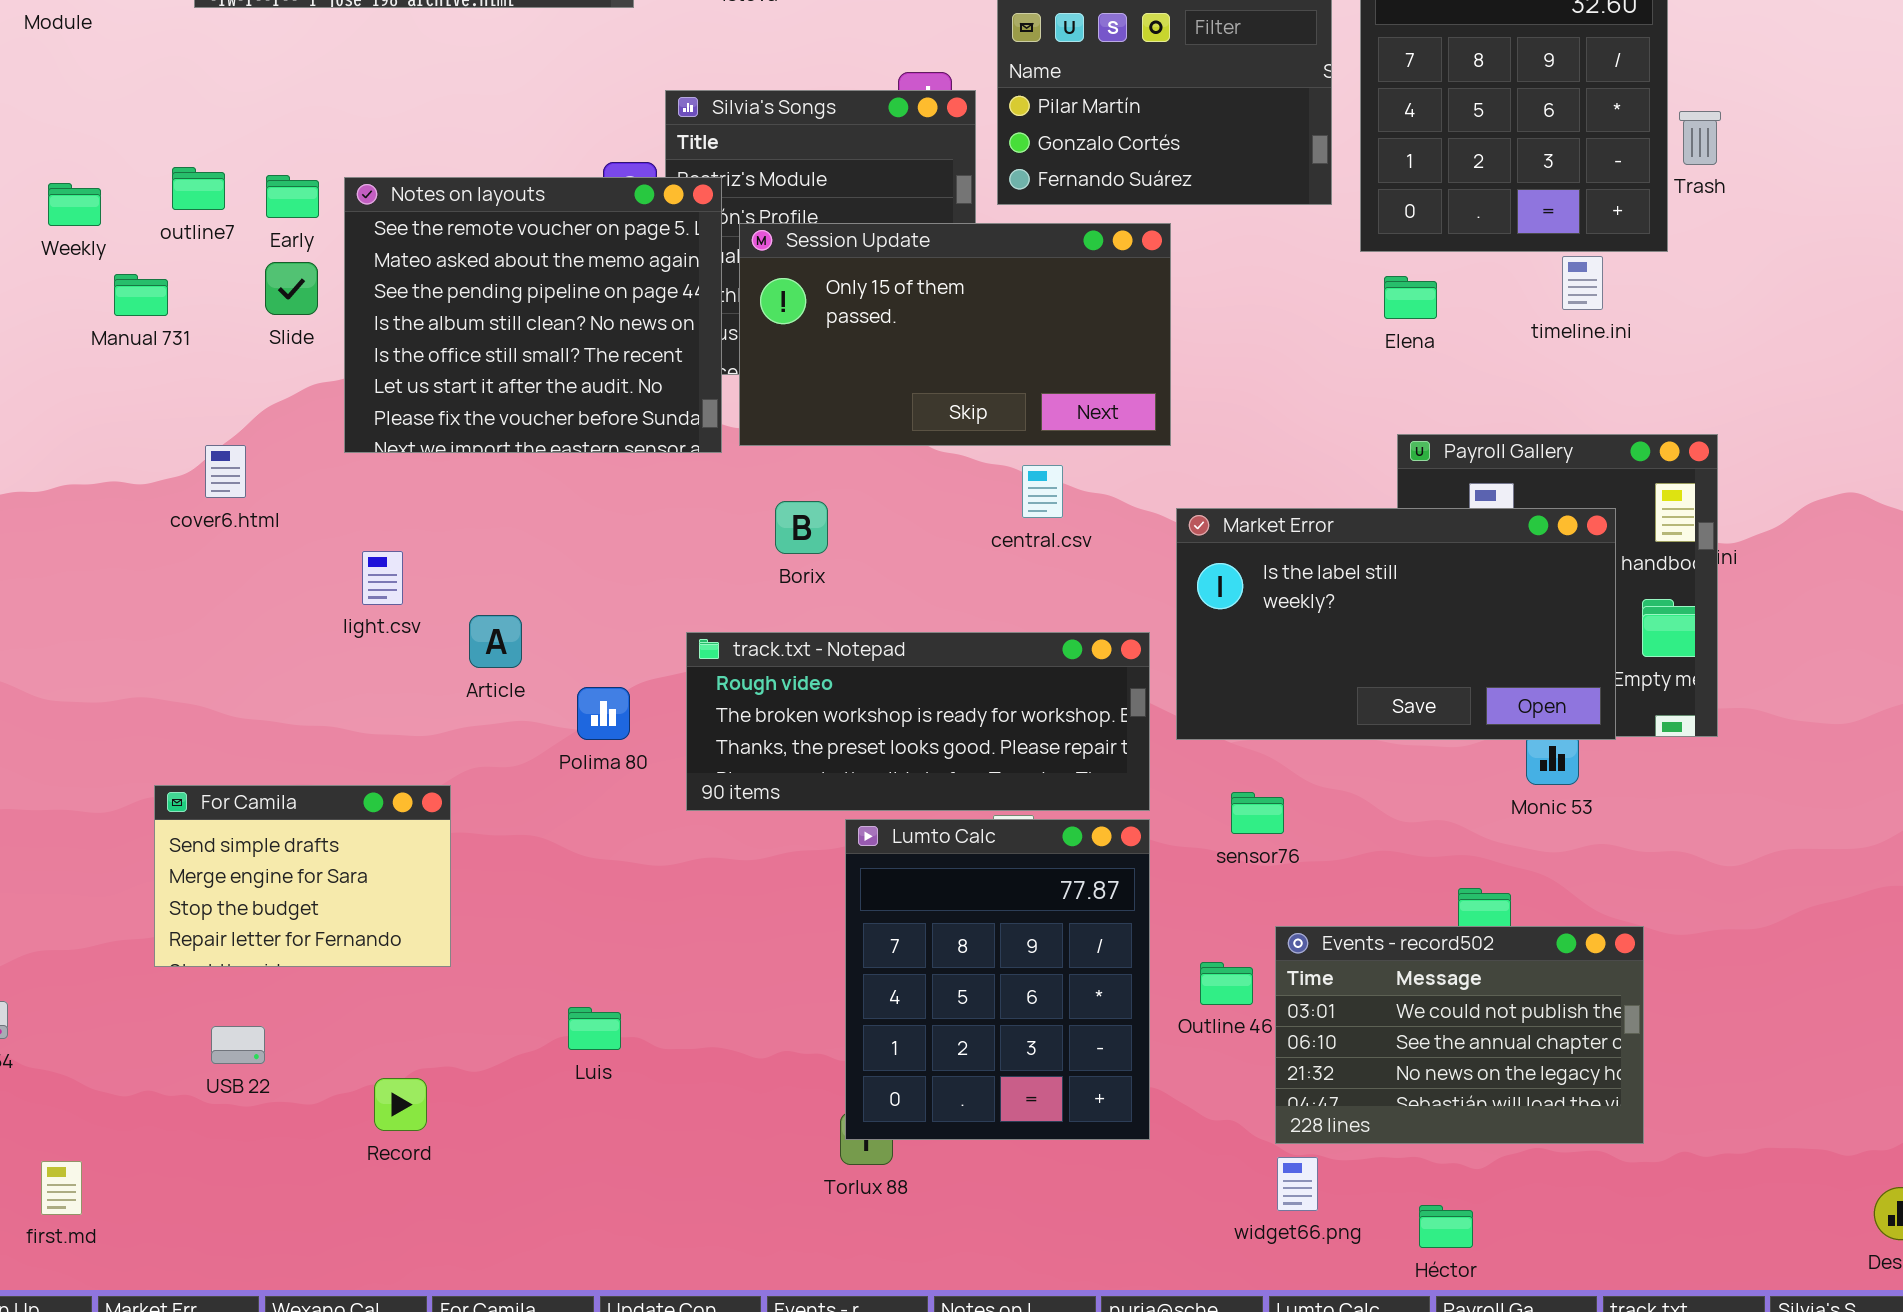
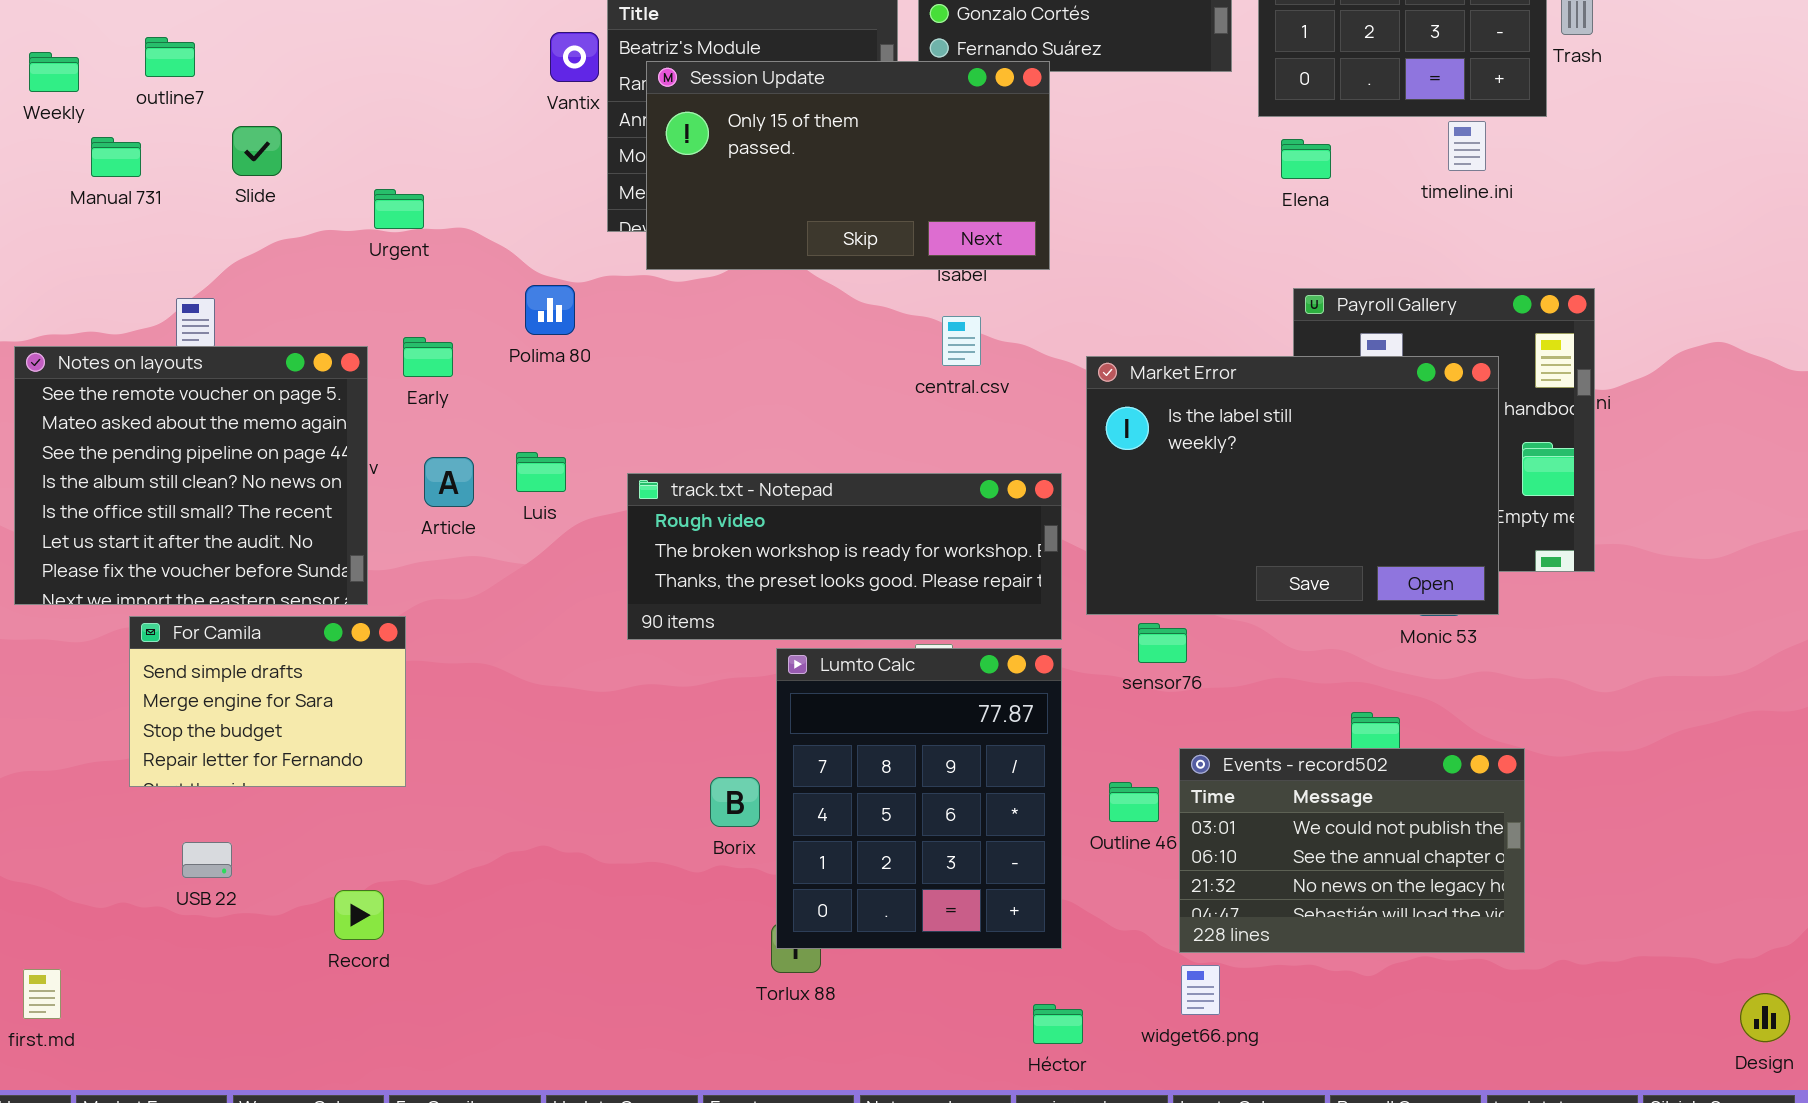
Early: [266,175,319,218] -> [403,337,453,377], moved
Notes on layouts: [344,177,722,453] -> [14,346,368,605], moved
Session Update: [739,223,1171,446] -> [646,61,1050,270], moved
Borix: [775,501,828,554] -> [710,777,760,827], moved
Market Error: [1176,508,1616,740] -> [1086,356,1499,615], resized
Polima 80: [577,687,630,740] -> [525,285,575,335], moved
Luis: [568,1007,621,1050] -> [516,452,566,492], moved
Héctor: [1419,1205,1473,1248] -> [1033,1004,1083,1044], moved

